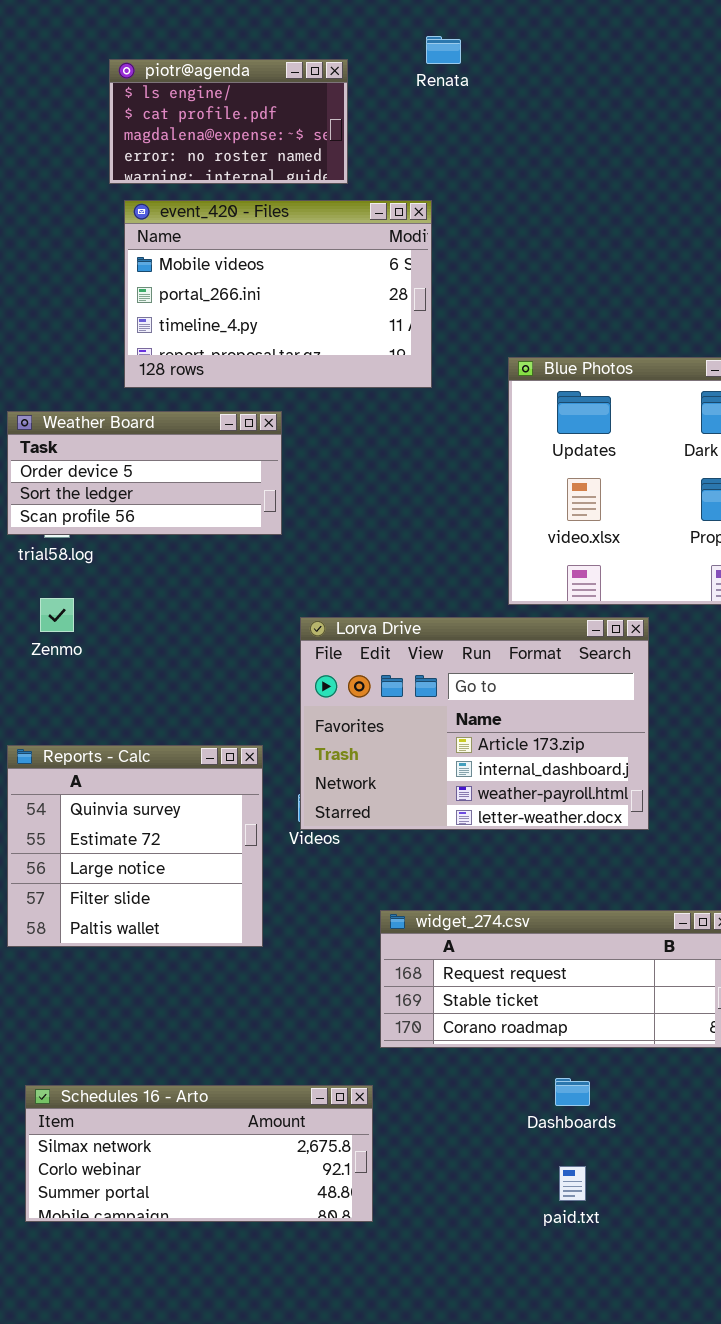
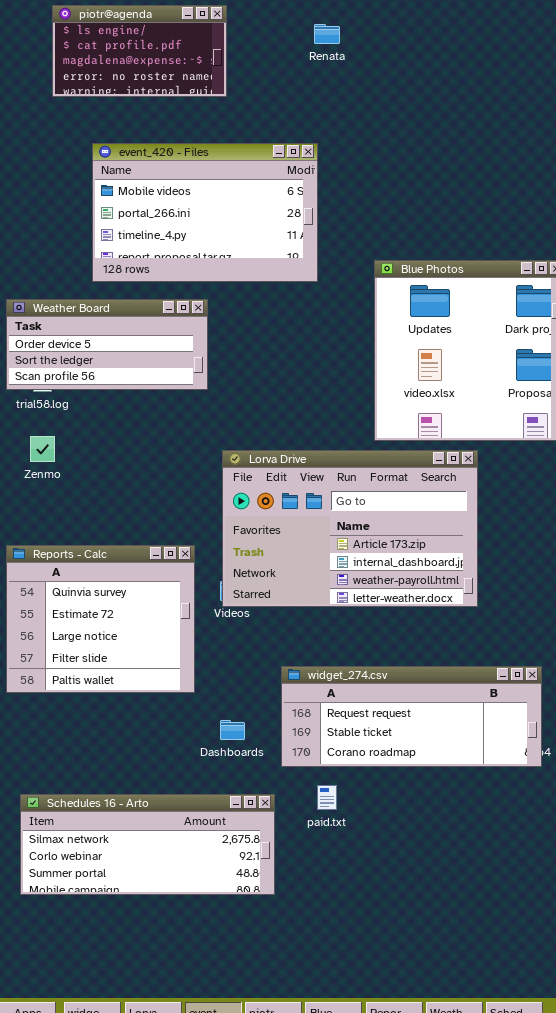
piotr@agenda: [109,59,348,184] -> [52,5,227,97], moved
Dashboards: [555,1078,590,1106] -> [220,720,245,740], moved
paid.txt: [559,1166,586,1201] -> [317,785,337,810], moved

